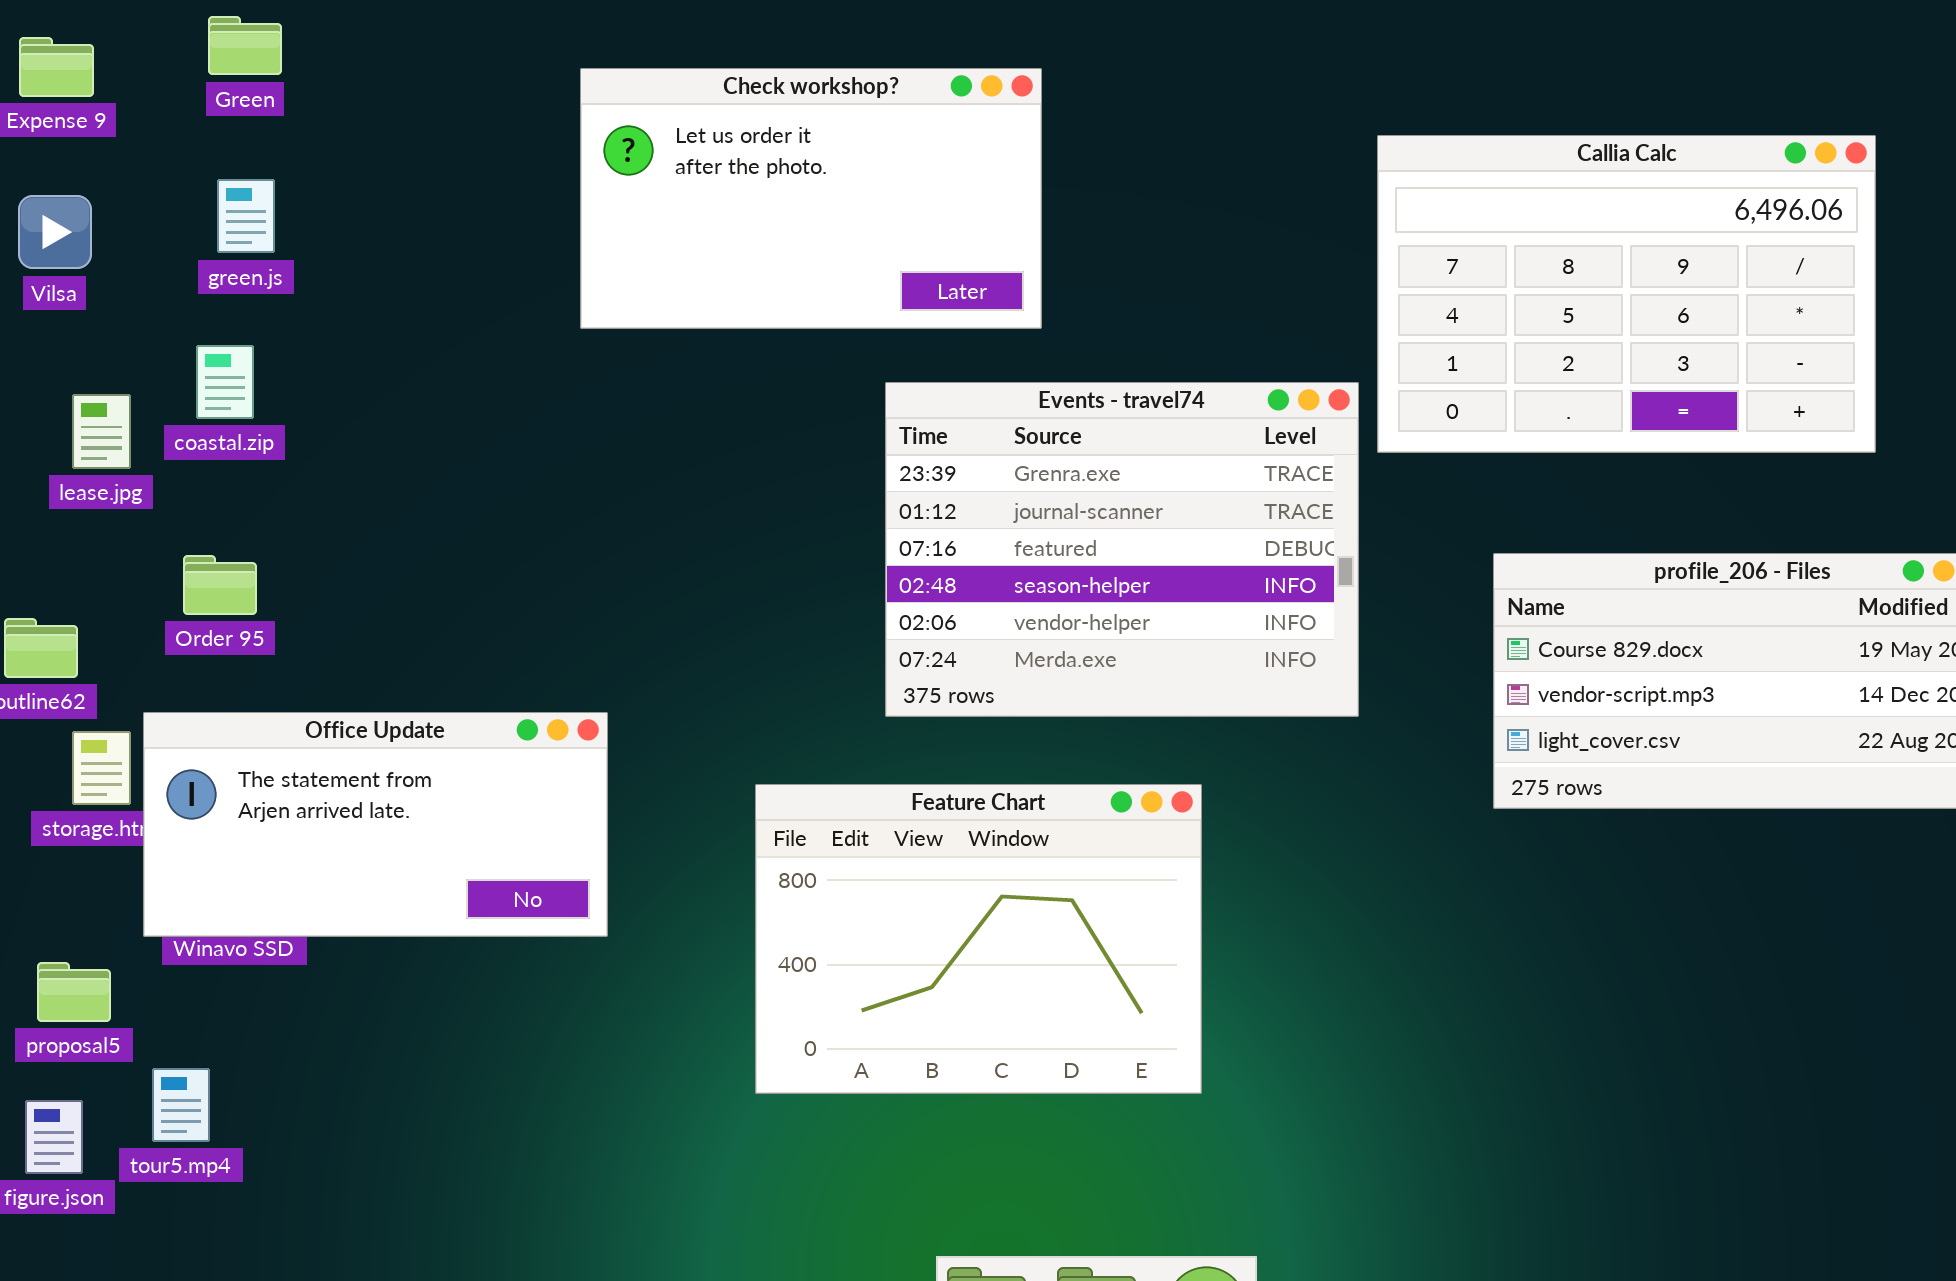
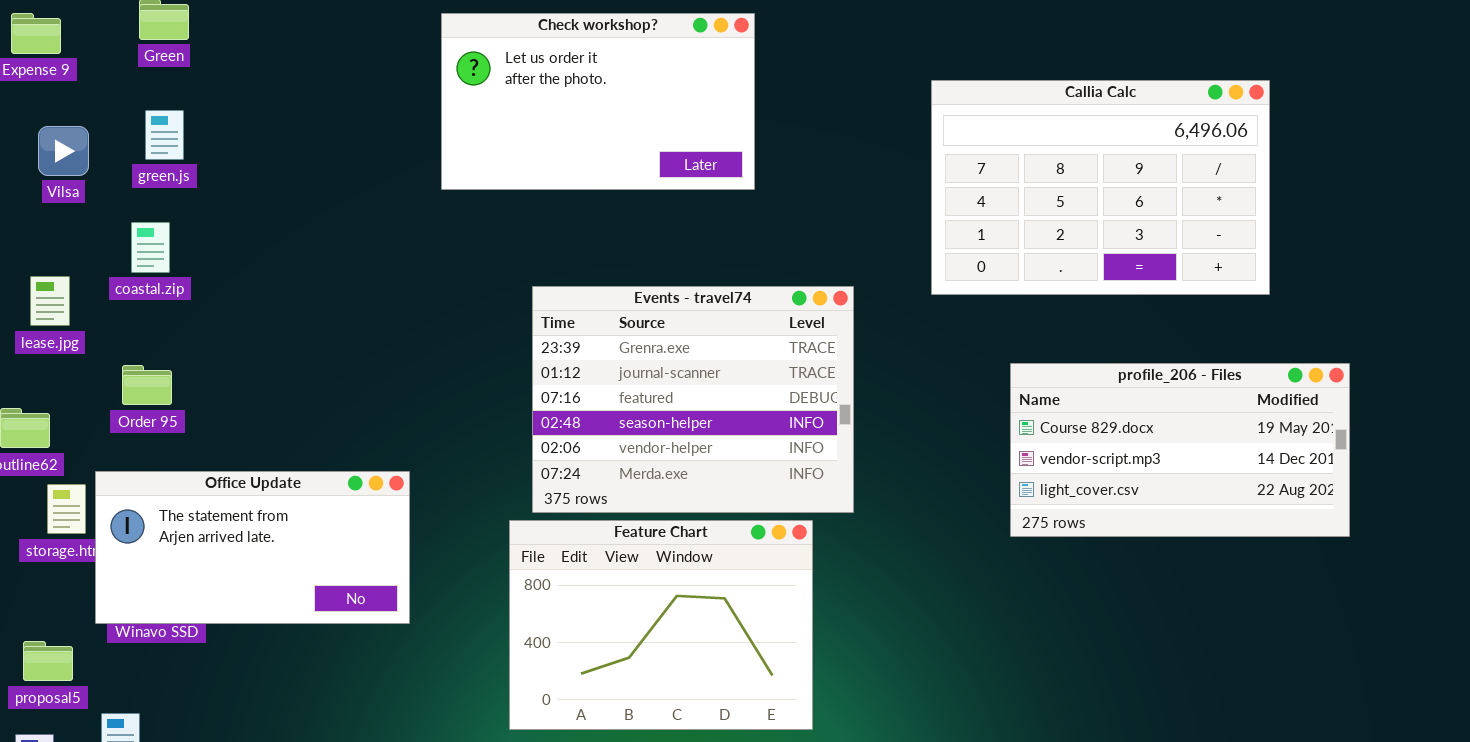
Check workshop?: [580,68,1042,329] -> [441,13,755,190], moved
Vilsa: [18,195,92,269] -> [38,126,89,176], moved
Events - travel74: [885,382,1359,717] -> [532,286,854,513], moved
lease.jpg: [72,394,131,469] -> [30,276,70,326], moved

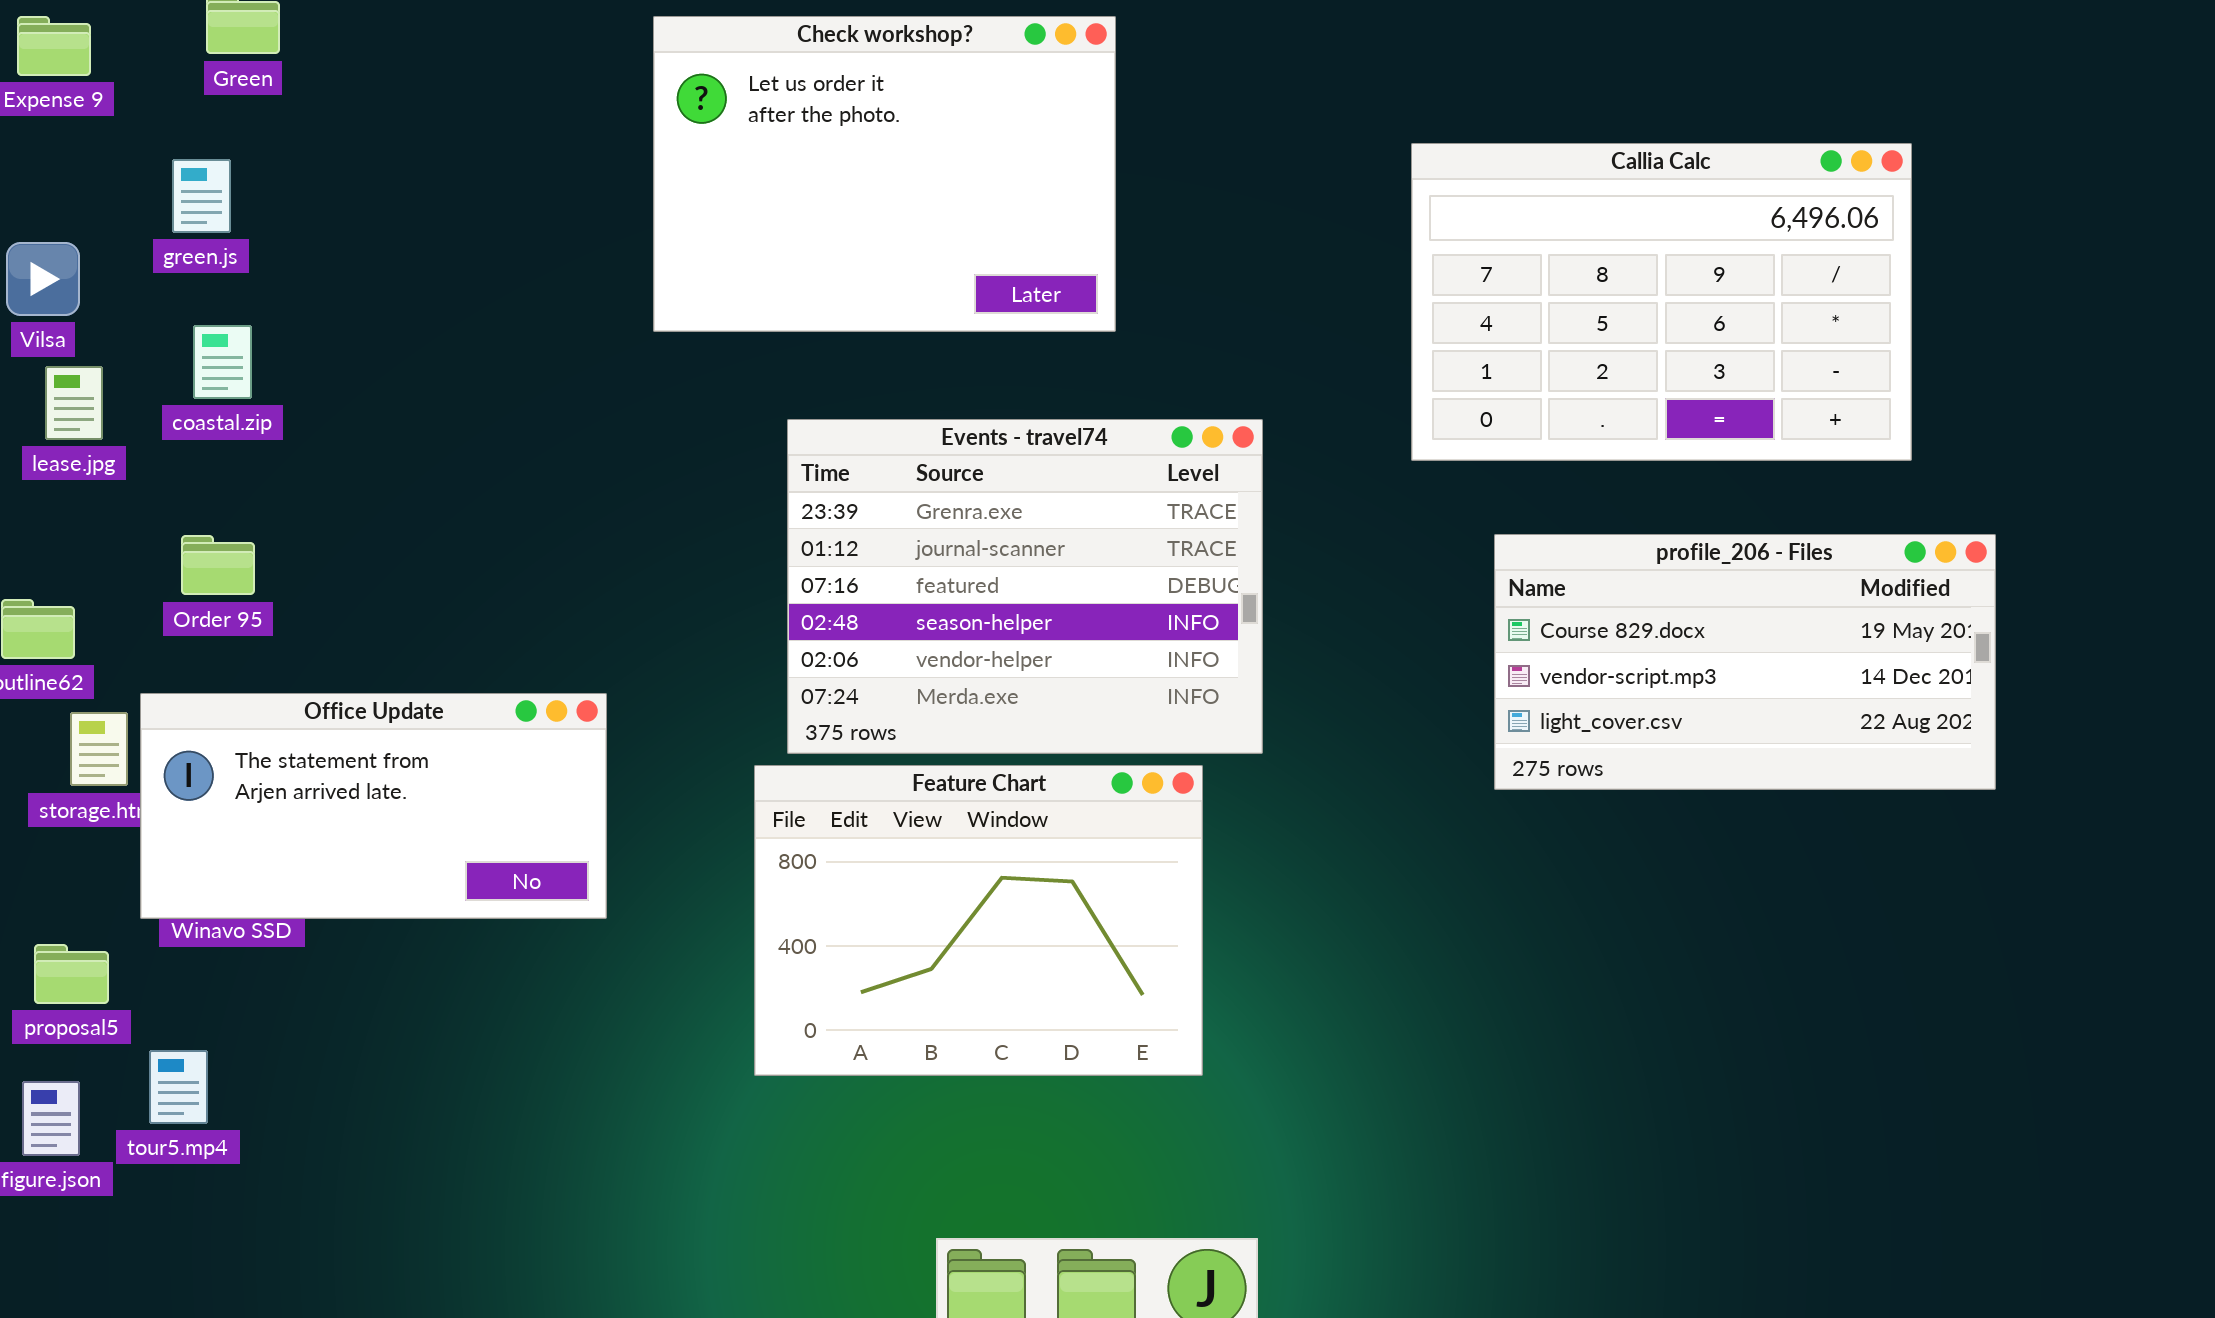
Check workshop?: [441,13,755,190] -> [653,16,1116,332], resized
Callia Calc: [931,80,1270,295] -> [1411,143,1912,461], moved
green.js: [145,110,184,160] -> [172,159,231,233], moved
Vilsa: [38,126,89,176] -> [6,242,80,316], moved
lease.jpg: [30,276,70,326] -> [45,366,103,440], moved

